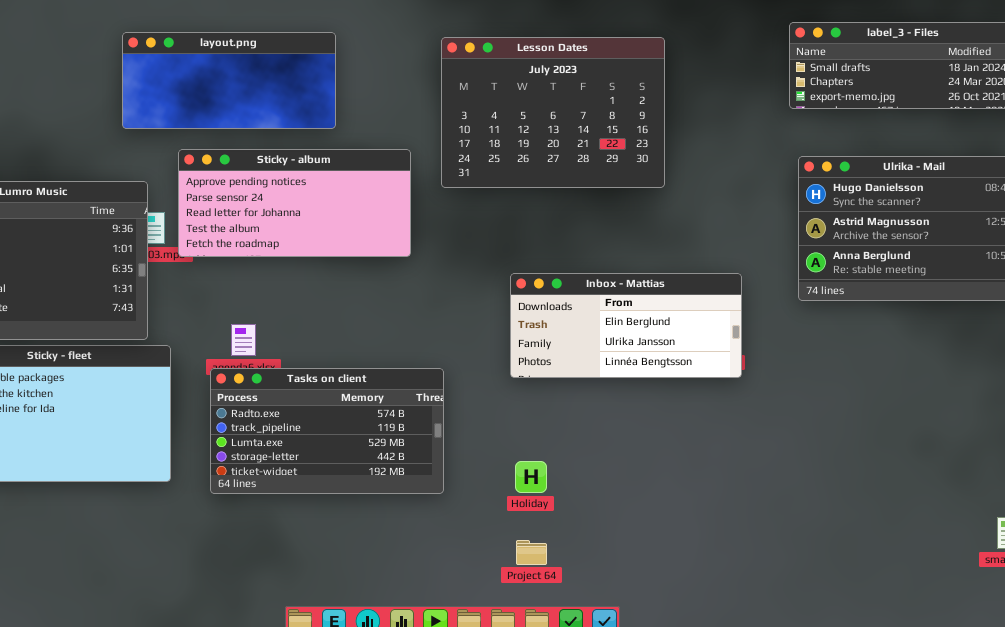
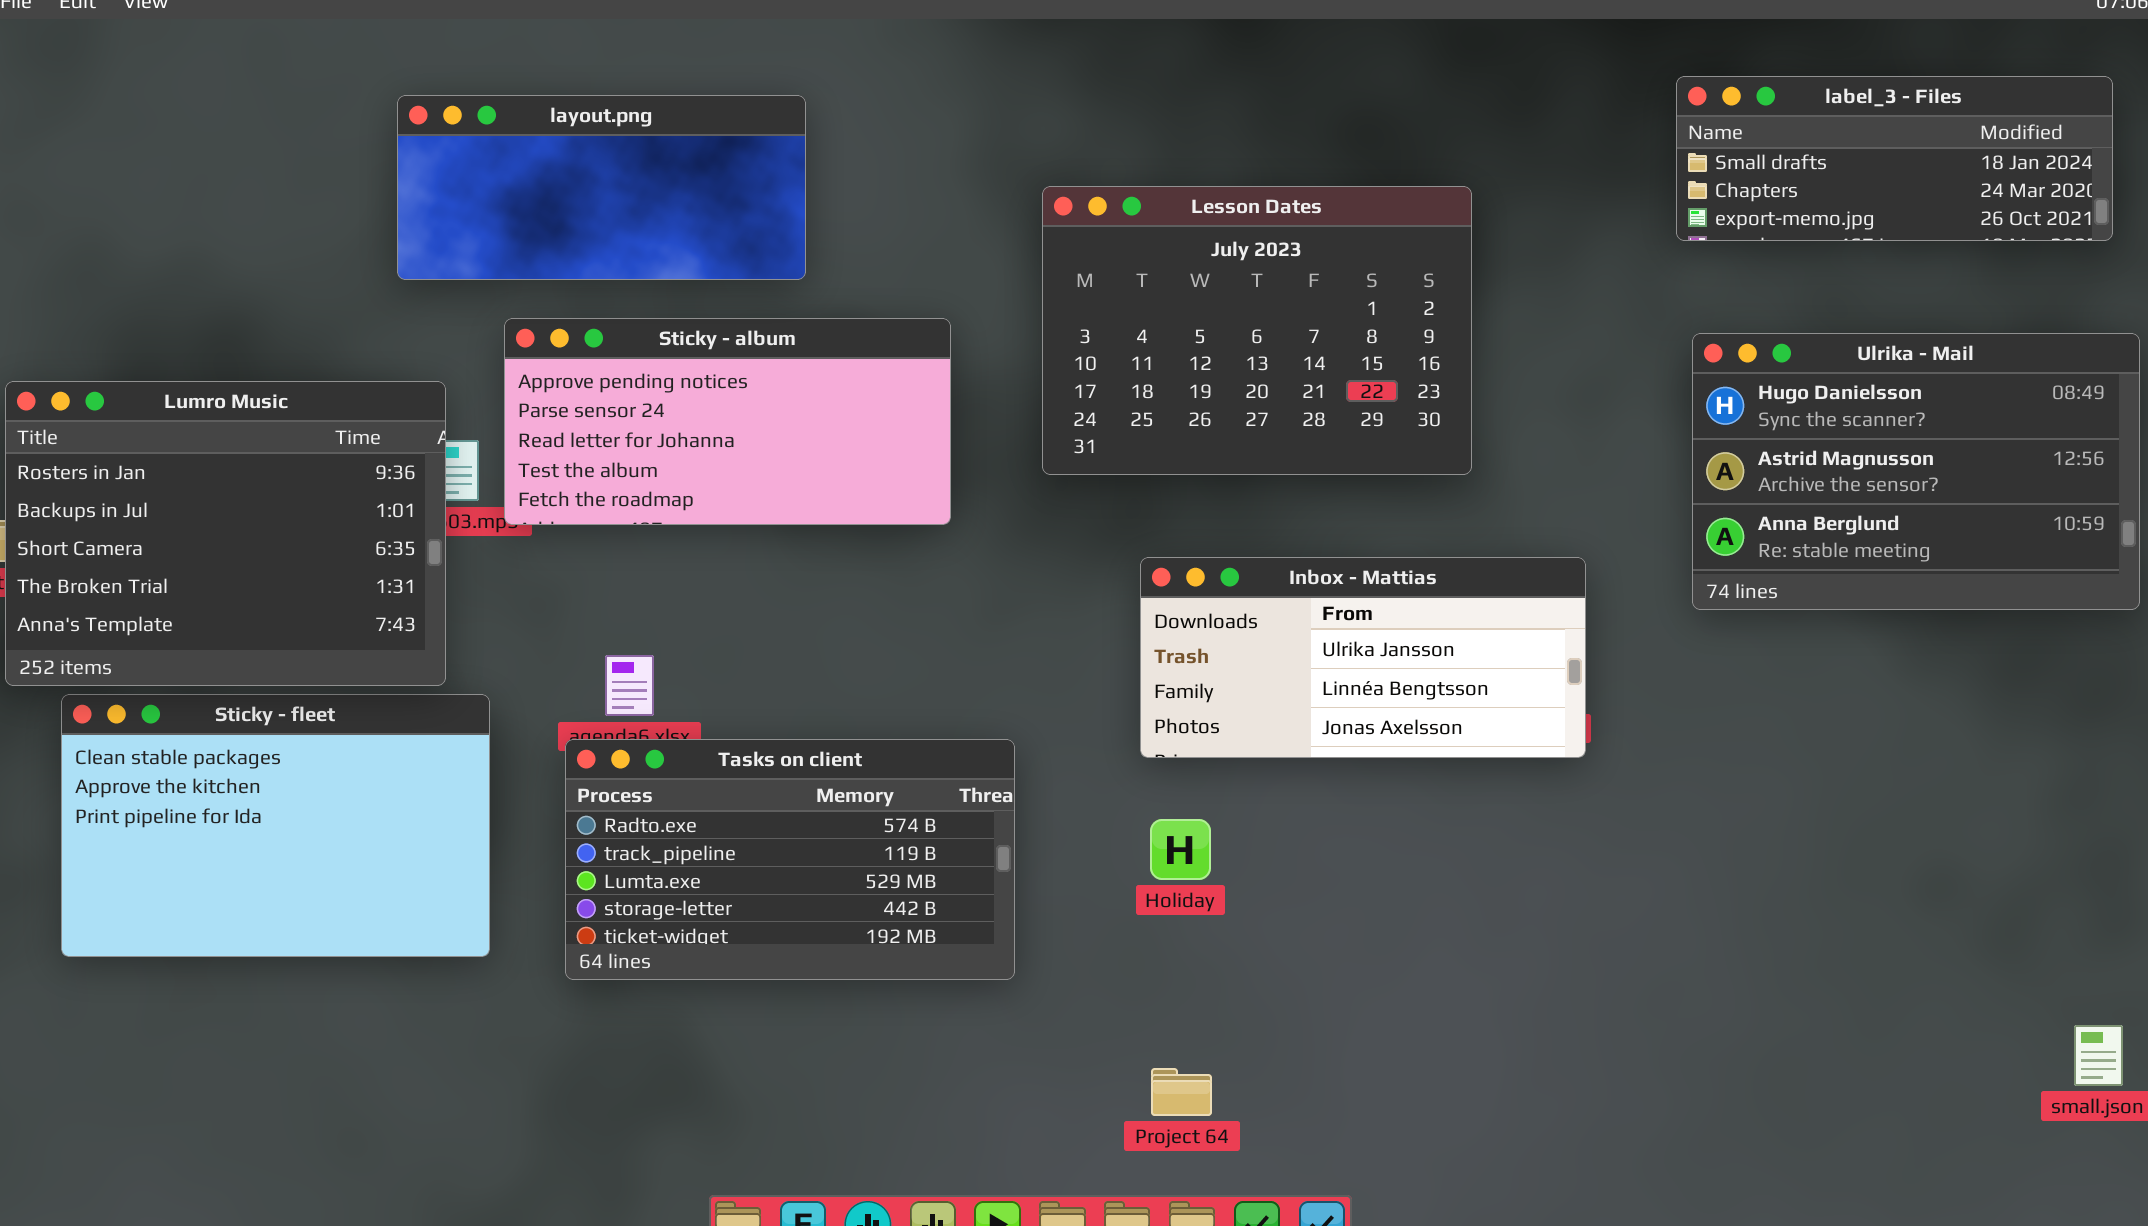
Lesson Dates: [441,37,665,188] -> [1042,186,1472,475], moved
Inbox - Mattias: [510,273,742,378] -> [1140,557,1586,758], scrolled down 1 row
Holiday: [515,461,547,493] -> [1150,819,1211,880], moved

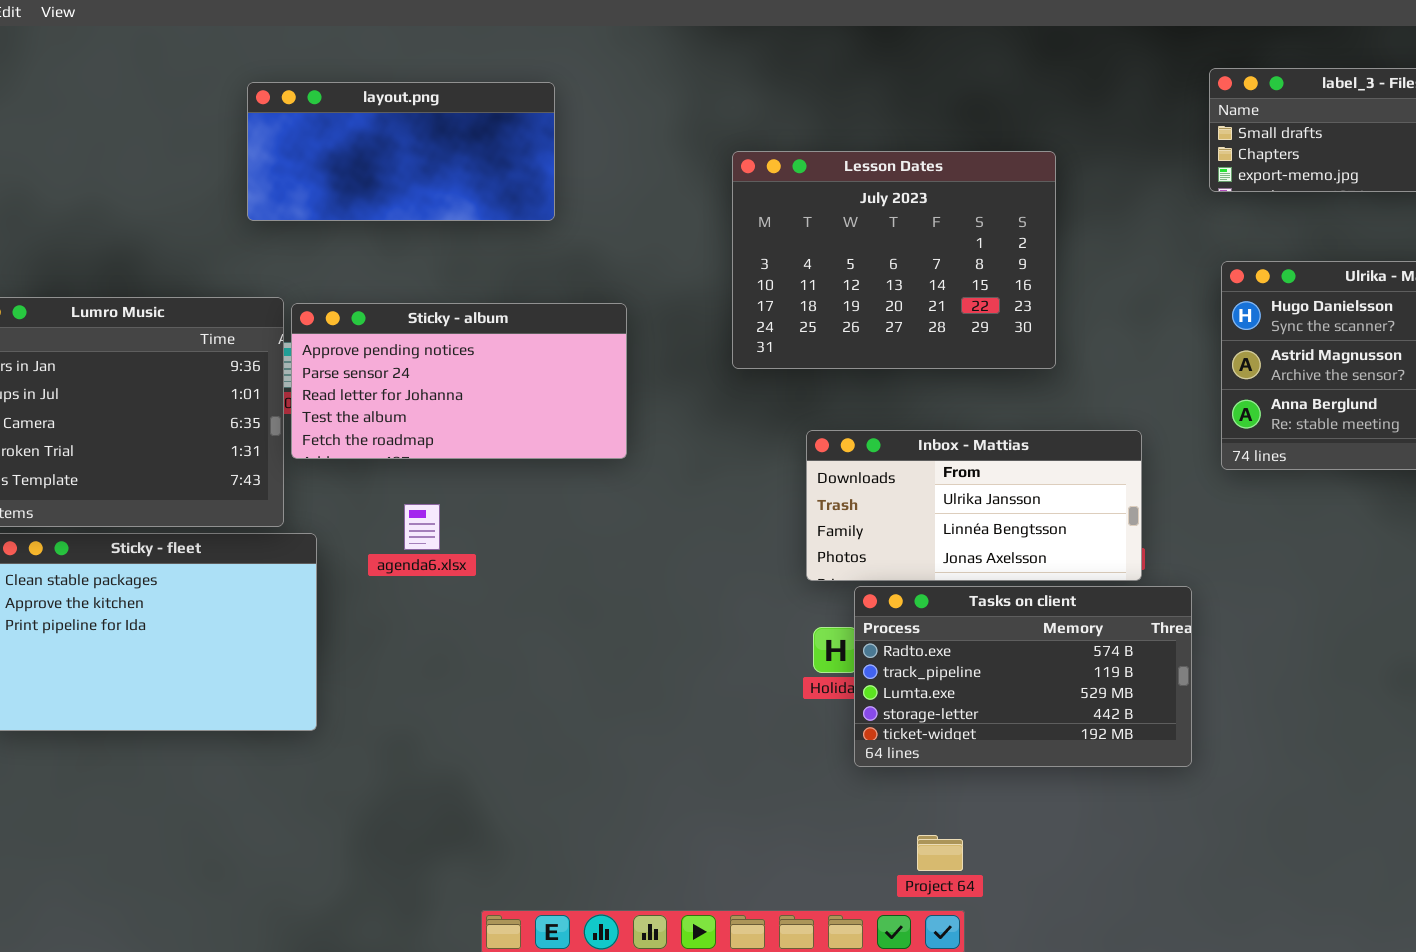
Sticky - album: [504,318,951,525] -> [291,303,627,459], moved
Tasks on client: [565,739,1015,980] -> [854,586,1192,767], moved
Project 64: [1151,1068,1212,1116] -> [917,835,963,871], moved

